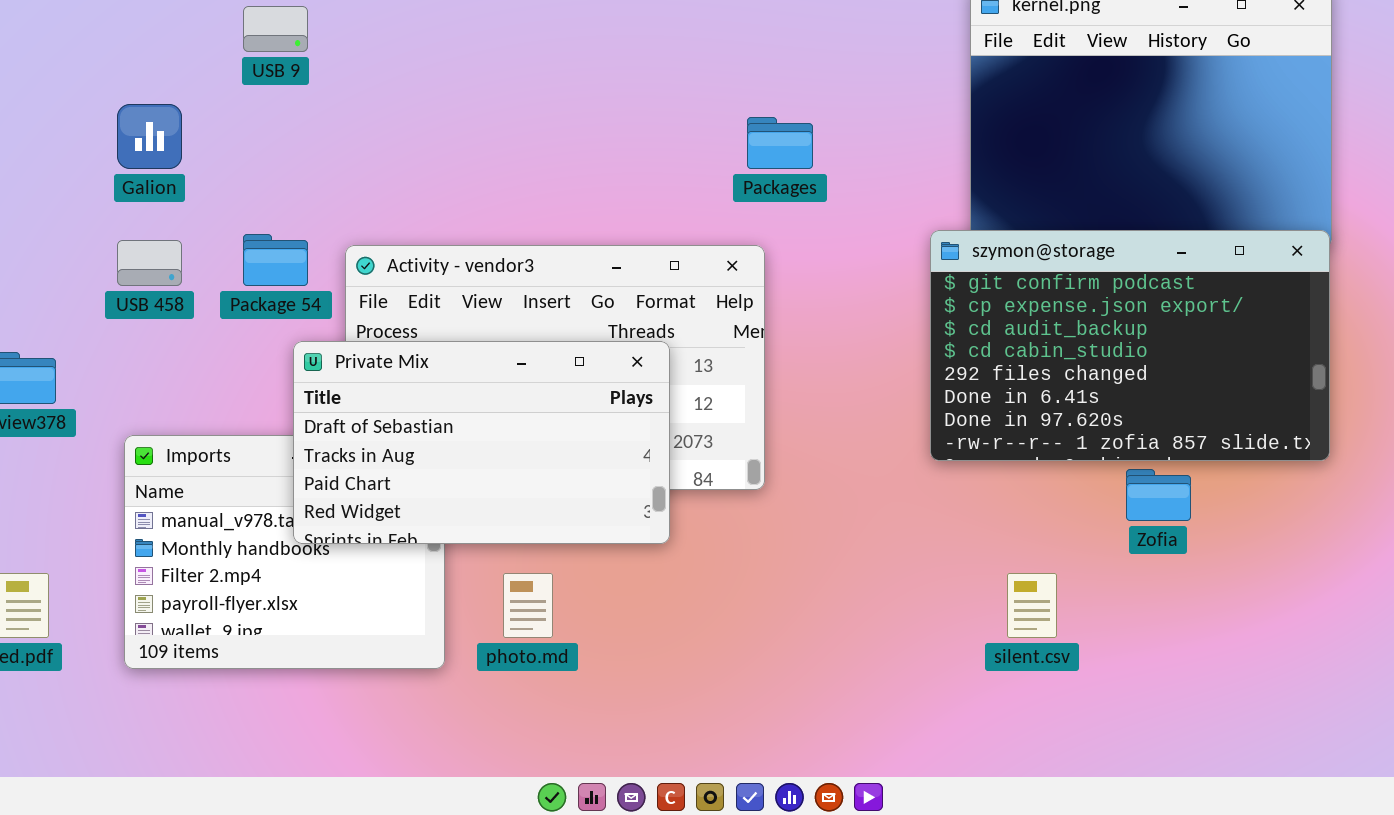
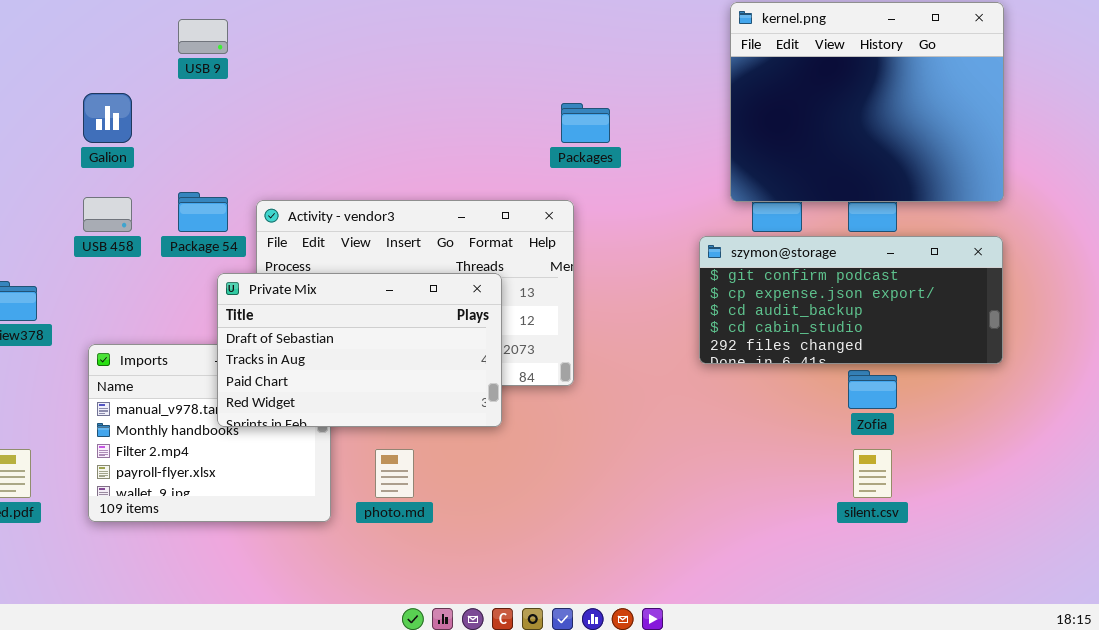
szymon@storage: [930,230,1330,461] -> [699,236,1003,364], resized
silent.csv: [1007,573,1057,638] -> [853,449,892,498], moved

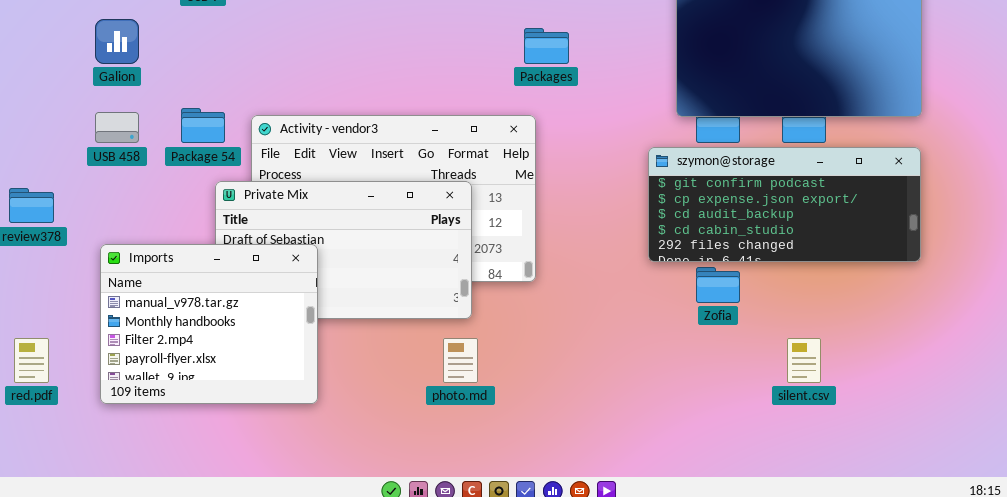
Imports: [88,344,331,522] -> [100,244,318,404], raised
Zofia: [848,370,897,409] -> [696,267,740,303], moved
photo.md: [375,449,414,498] -> [443,338,478,383], moved

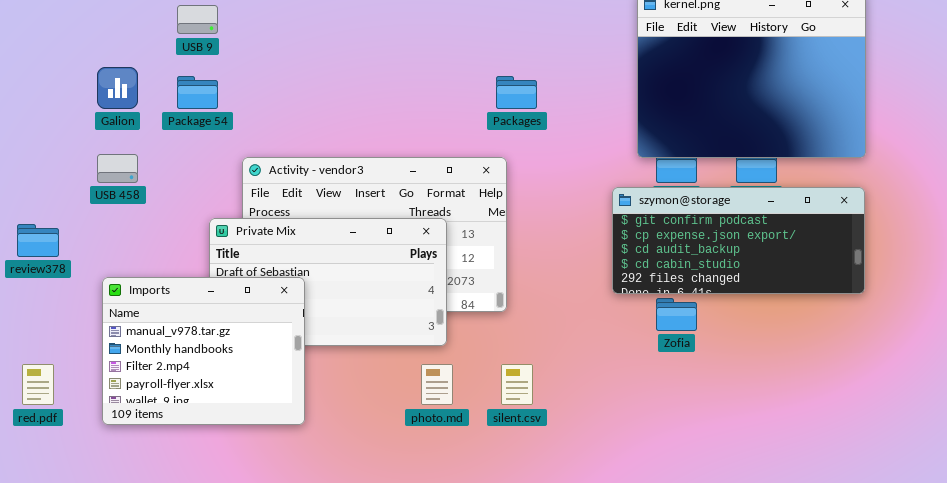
Package 54: [181,108,225,143] -> [177,76,218,109], moved
silent.csv: [787,338,821,383] -> [501,364,533,405], moved

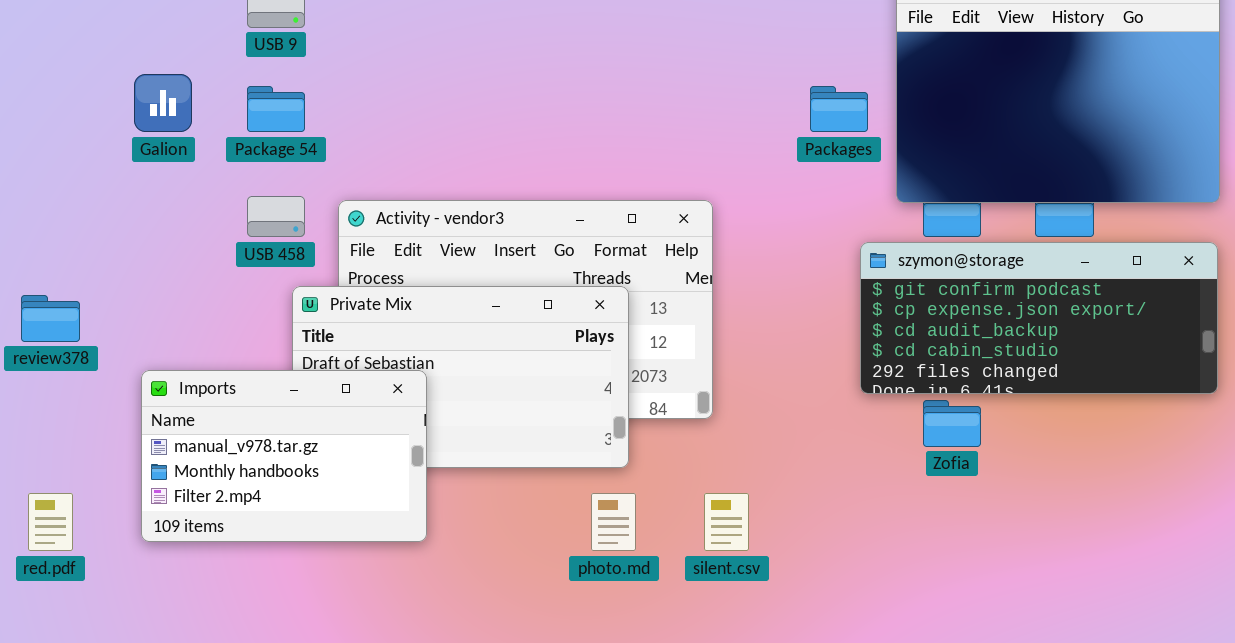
Packages: [496,76,537,109] -> [810,86,868,132], moved
USB 458: [97,154,138,183] -> [247,196,305,237], moved
Imports: [102,277,305,425] -> [141,370,427,542], resized

